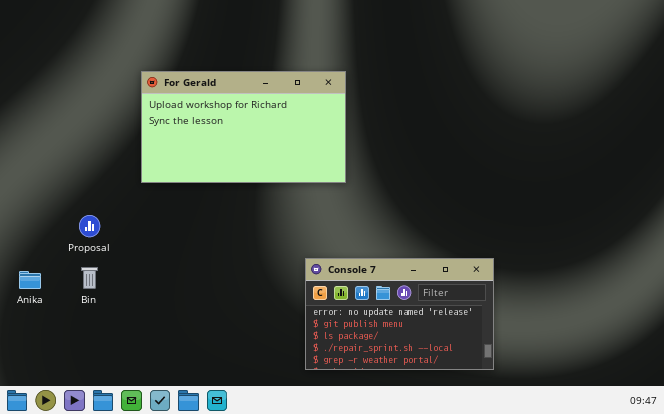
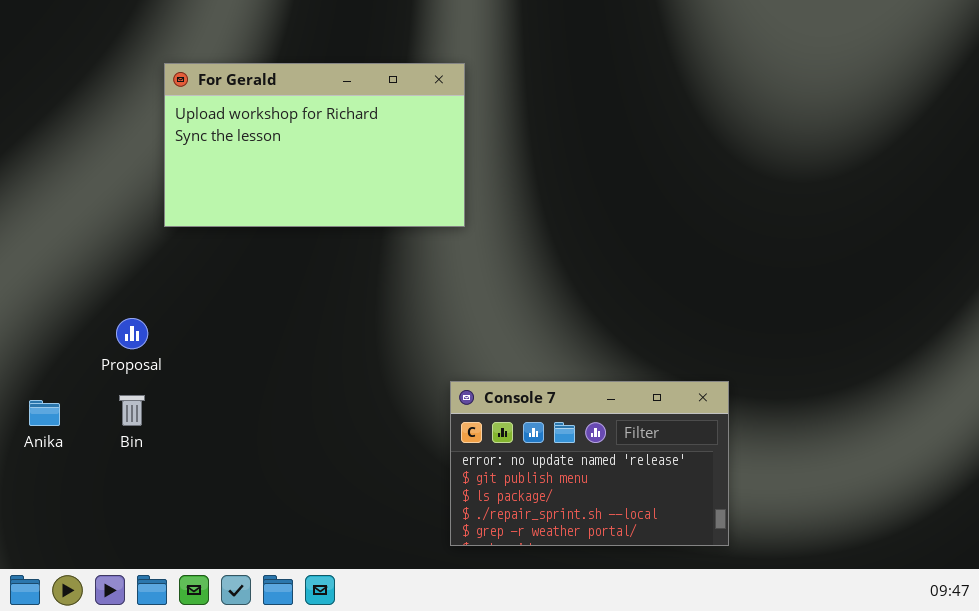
For Gerald: [141,71,346,183] -> [164,63,465,227], moved

